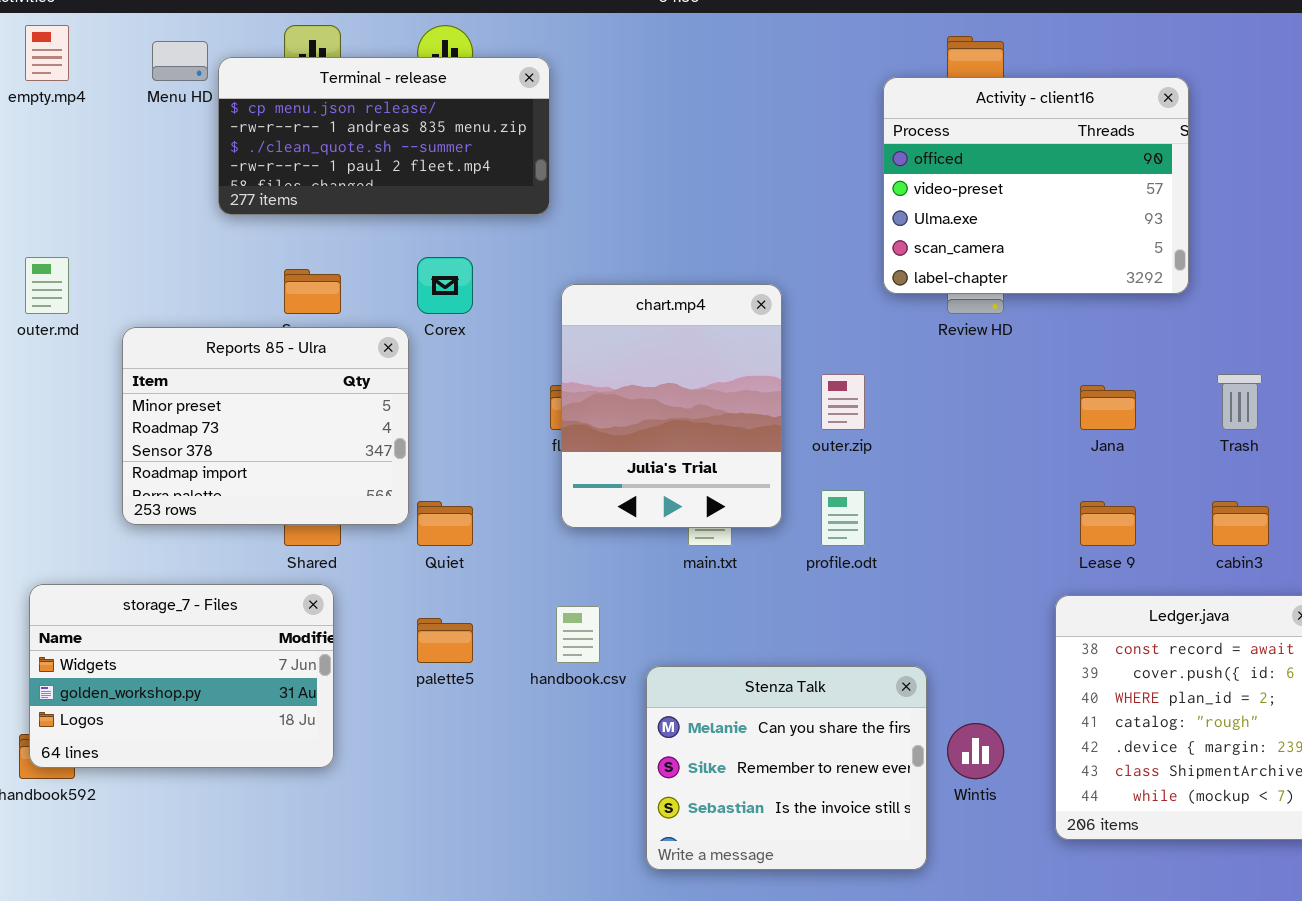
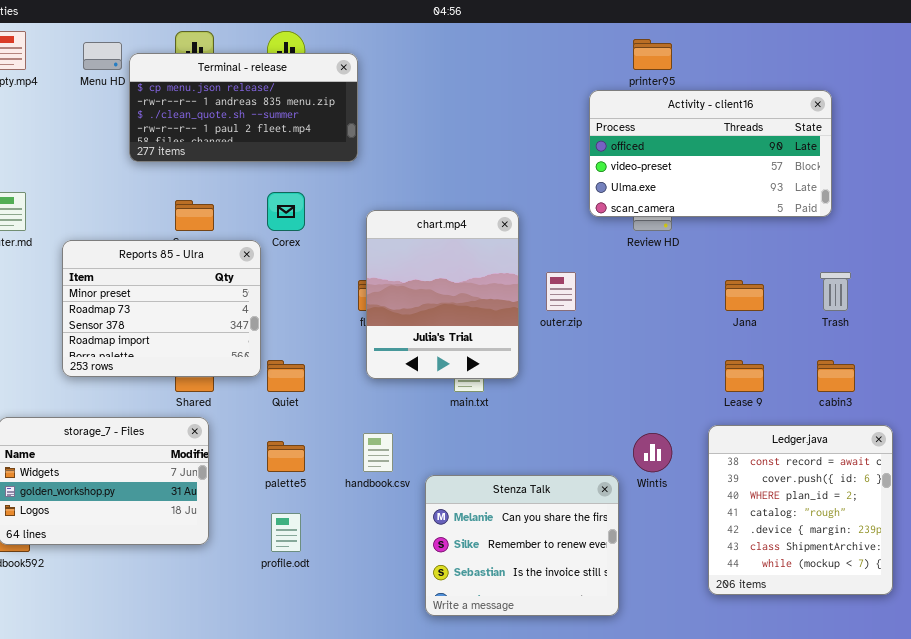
Activity - client16: [883,77,1189,294] -> [589,90,832,217], resized
profile.odt: [821,490,865,546] -> [271,513,301,552], moved
Wintis: [947,723,1004,779] -> [633,433,672,472], moved

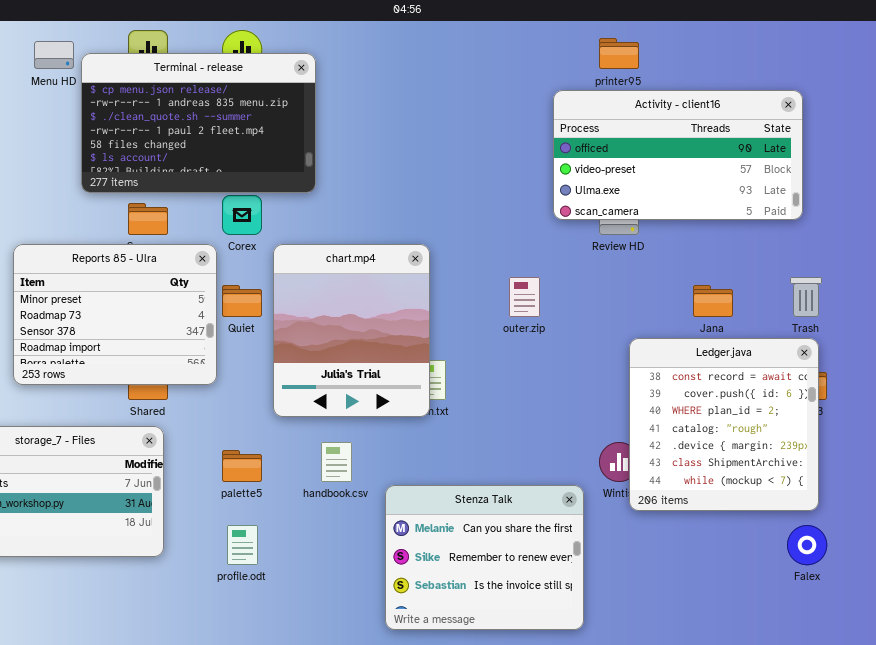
Terminal - release: [129,53,358,162] -> [81,53,316,193], resized
chart.mp4: [366,210,519,379] -> [273,244,430,417], moved
Quiet: [267,360,305,392] -> [222,285,262,317], moved
Ledger.java: [708,425,893,595] -> [629,338,819,511], moved

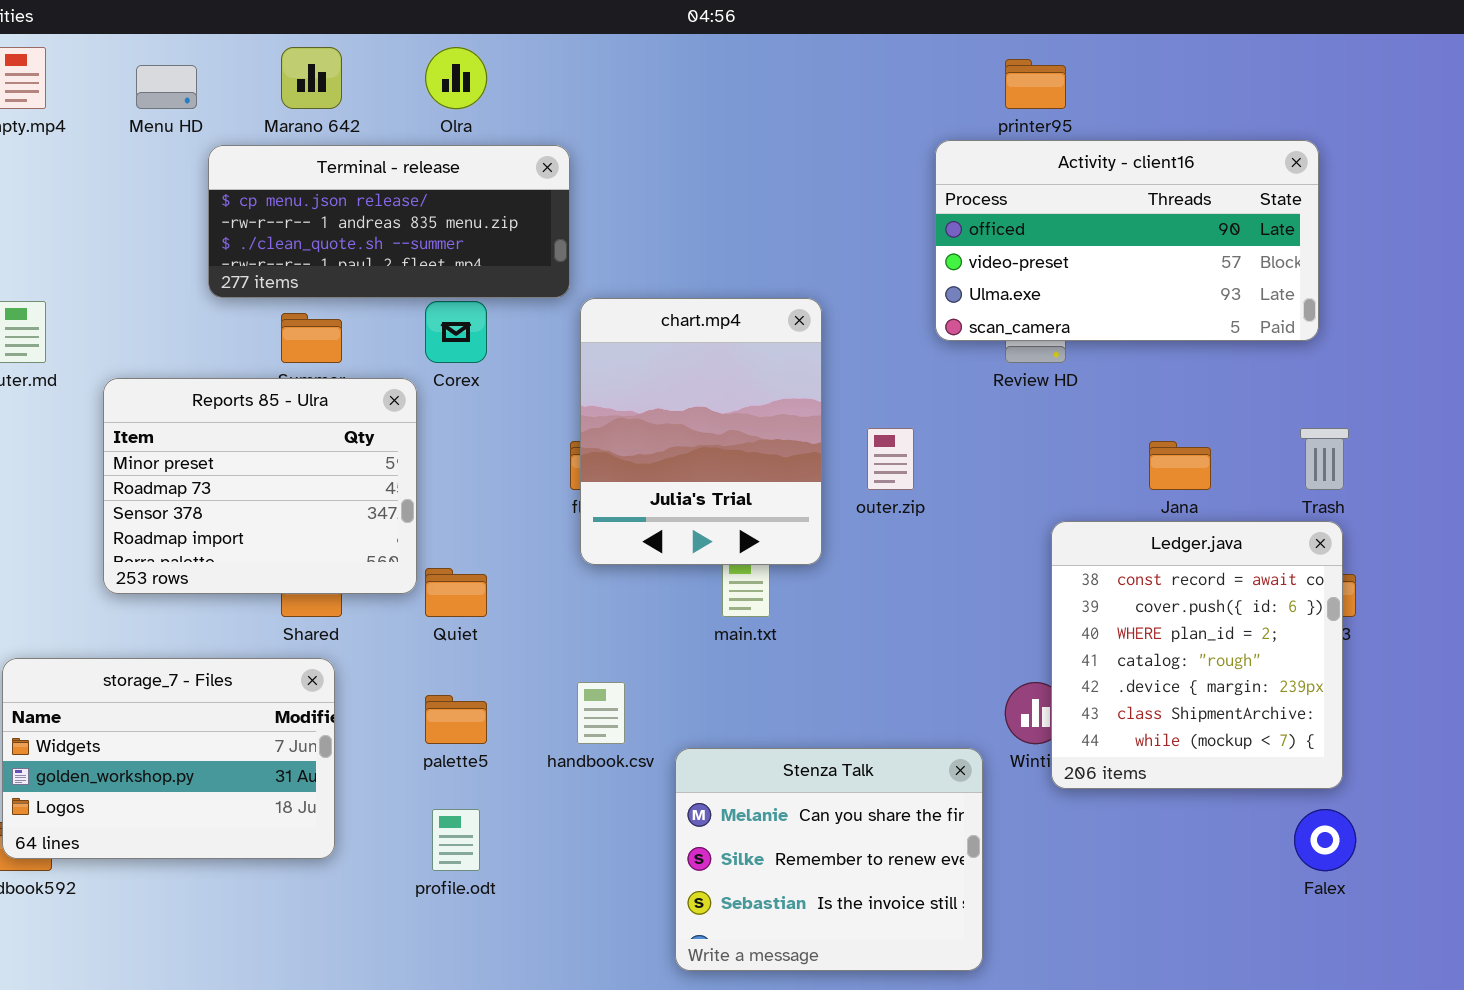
Terminal - release: [81,53,316,193] -> [208,145,570,298], resized
chart.mp4: [273,244,430,417] -> [580,298,822,565], moved
Quiet: [222,285,262,317] -> [425,568,487,617], moved

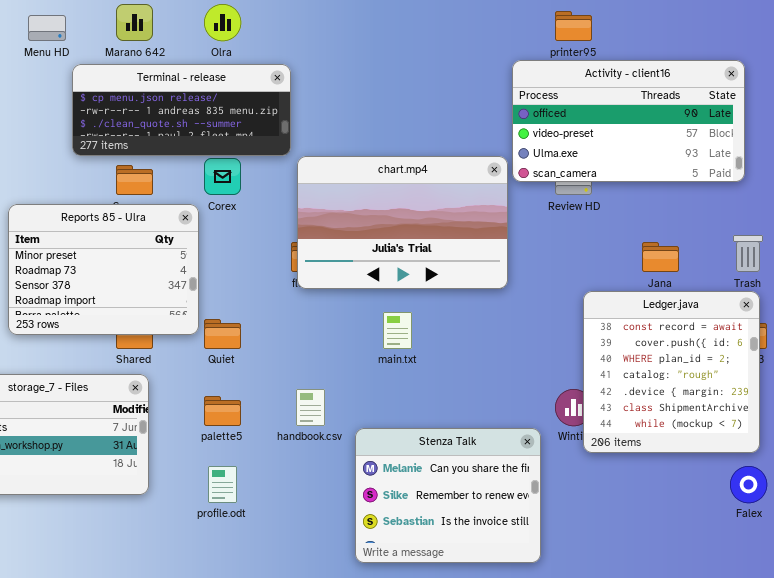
chart.mp4: [580,298,822,565] -> [297,156,508,289], resized

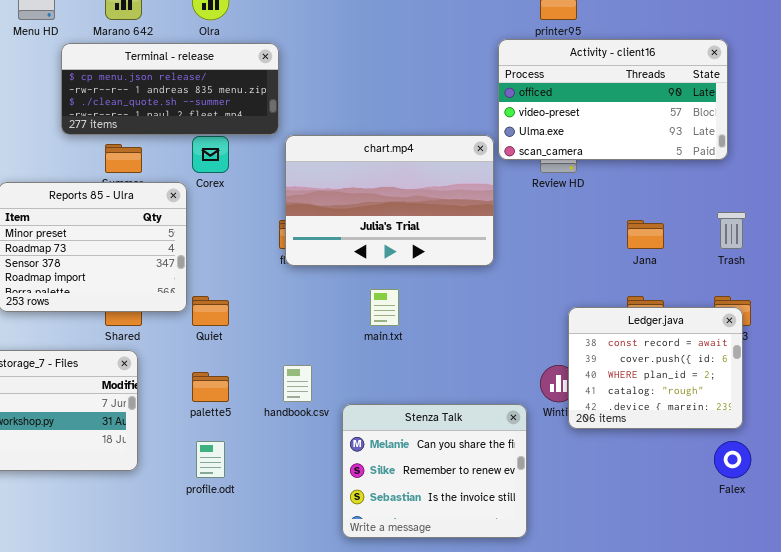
Ledger.java: [583,291,760,453] -> [568,307,743,429], resized

